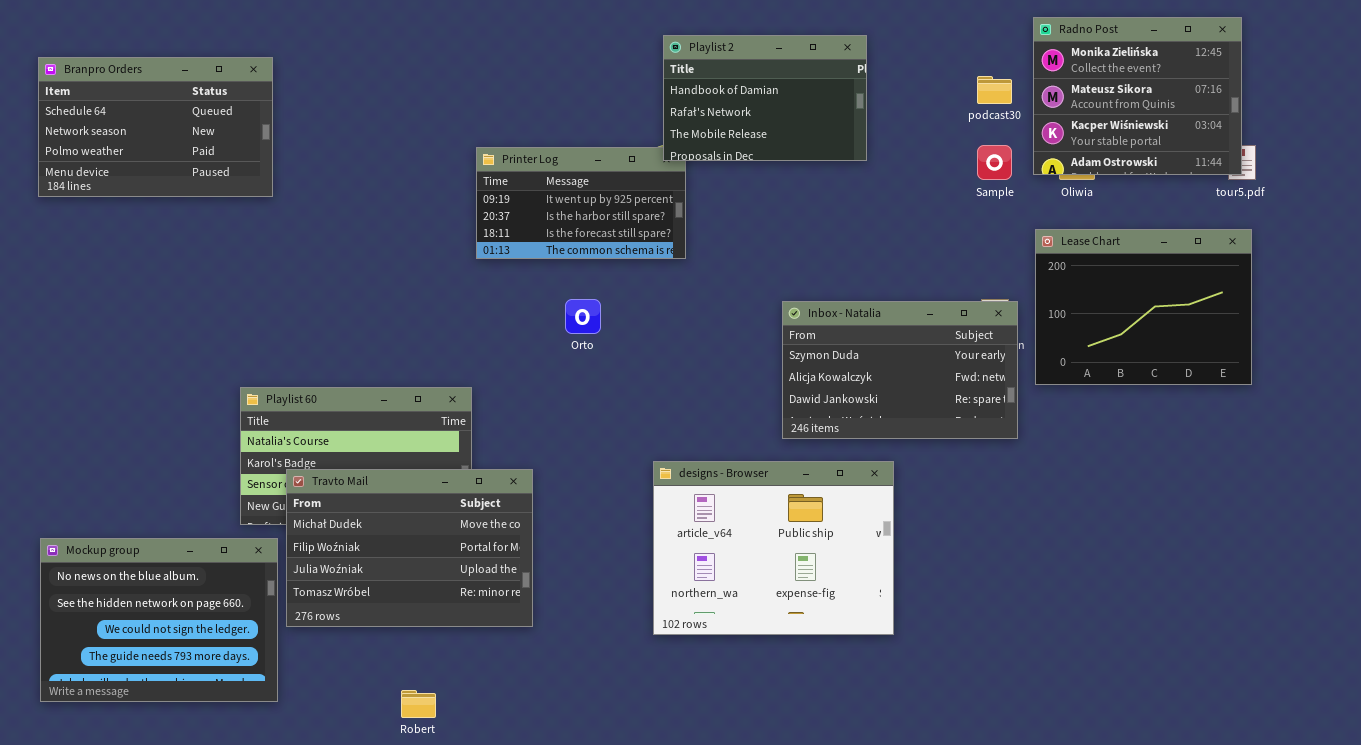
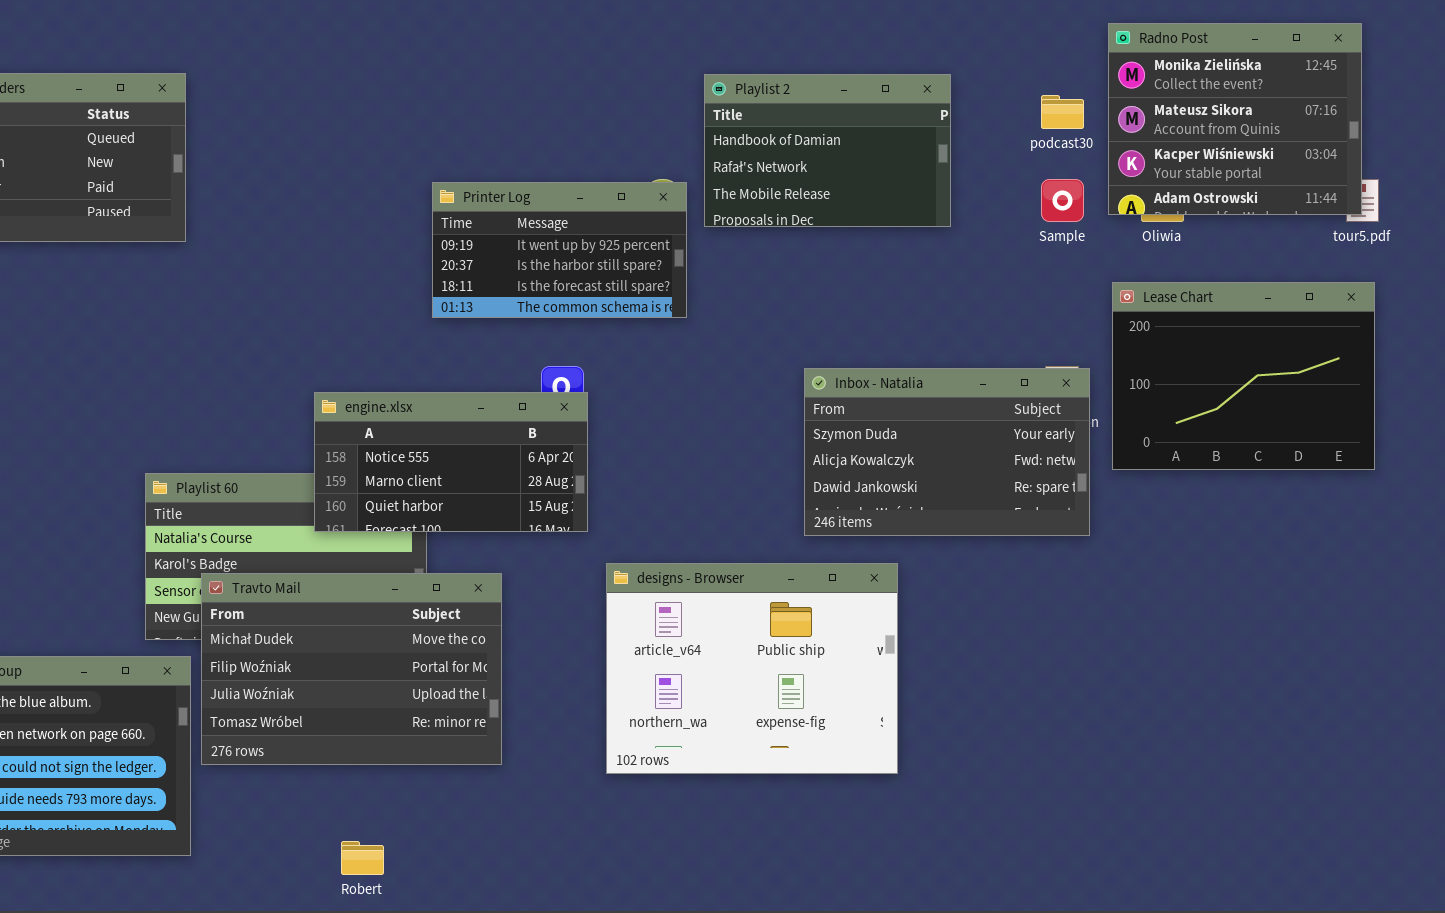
Playlist 2: [663,35,867,161] -> [704,74,951,227], moved
engine.xlsx: none -> [314,392,588,532], opened
designs - Browser: [653,461,894,635] -> [606,563,898,774], moved

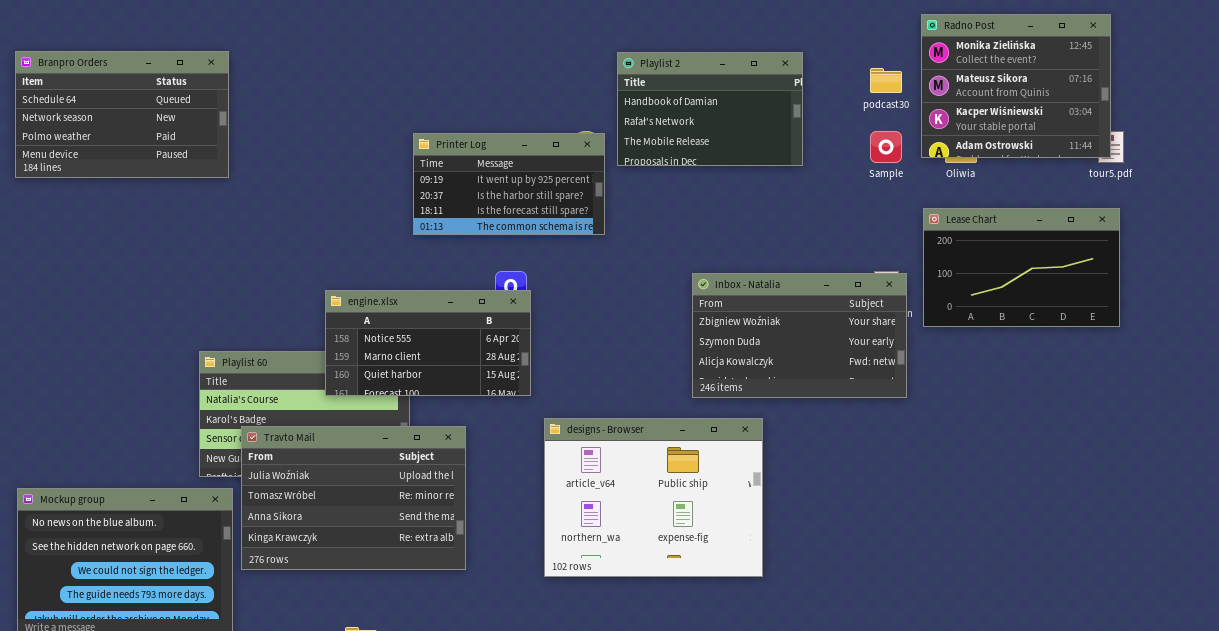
Lease Chart: [1112,282,1375,470] -> [923,208,1120,327], resized
Inbox - Natalia: [804,368,1090,536] -> [692,273,907,398], scrolled up 1 row
Travto Mail: [201,573,502,765] -> [241,426,466,570], scrolled down 2 rows

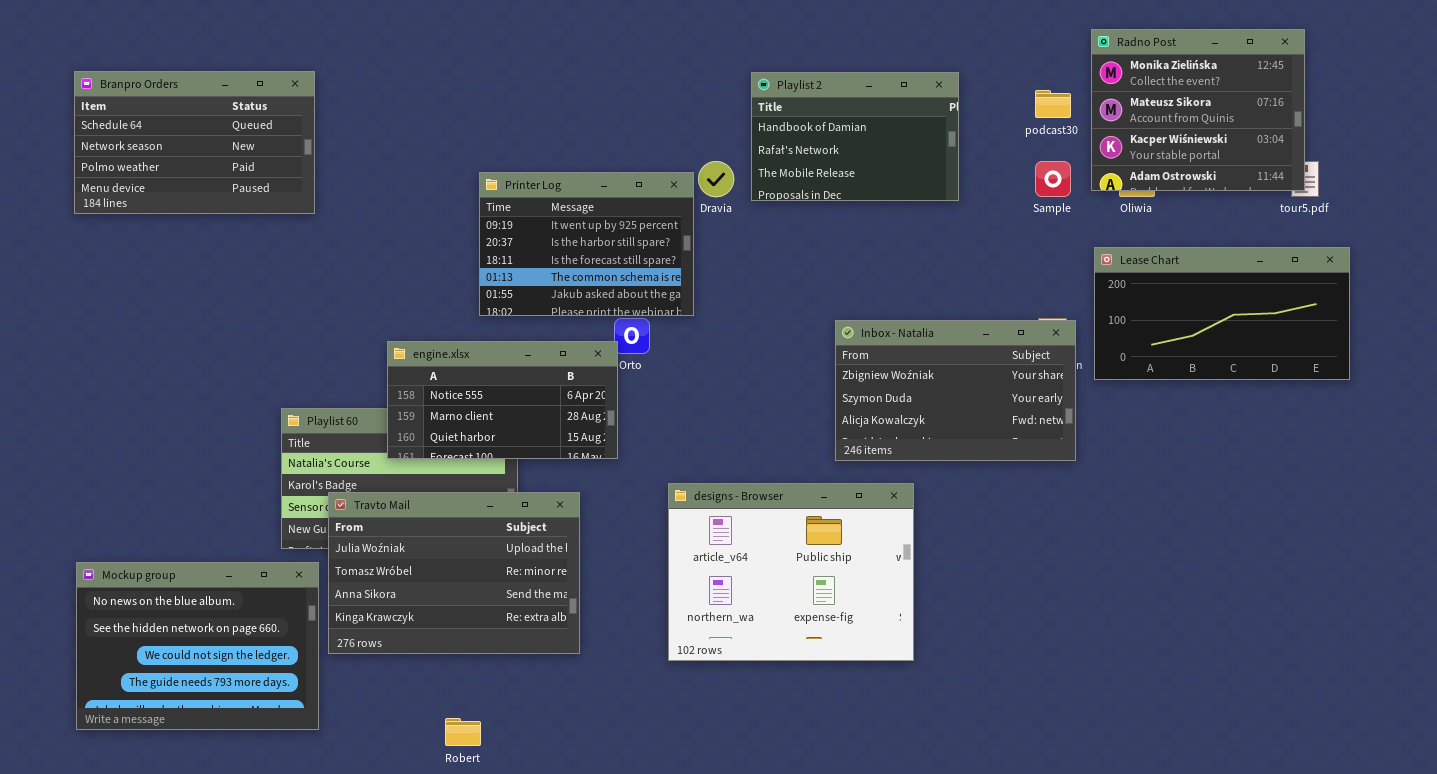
Printer Log: [413,133,605,235] -> [479,172,694,316], moved, resized
Lease Chart: [923,208,1120,327] -> [1094,247,1350,380], resized
engine.xlsx: [325,290,531,396] -> [387,341,618,459], moved

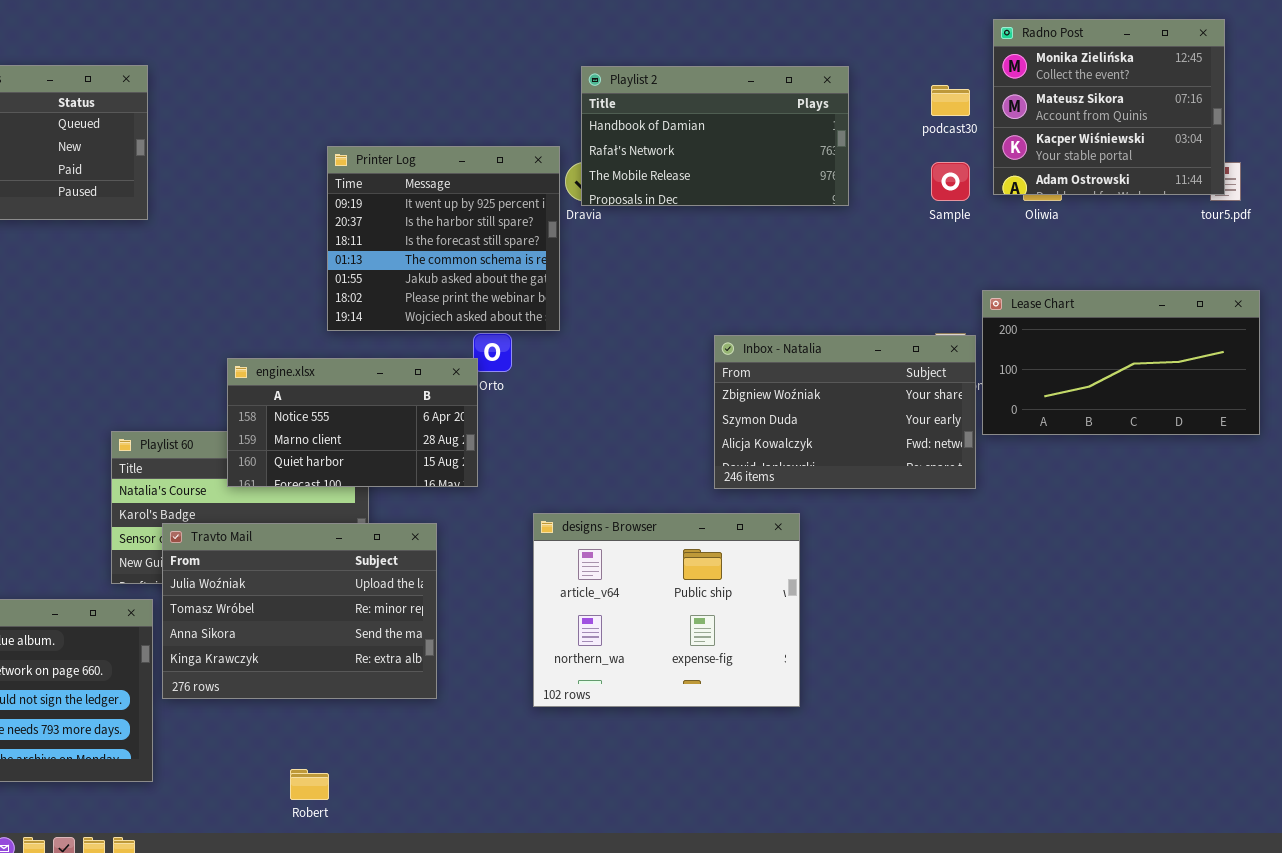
Playlist 2: [751,72,959,201] -> [581,66,849,206], resized
Printer Log: [479,172,694,316] -> [327,146,560,331], resized
Lease Chart: [1094,247,1350,380] -> [982,290,1260,435], moved

